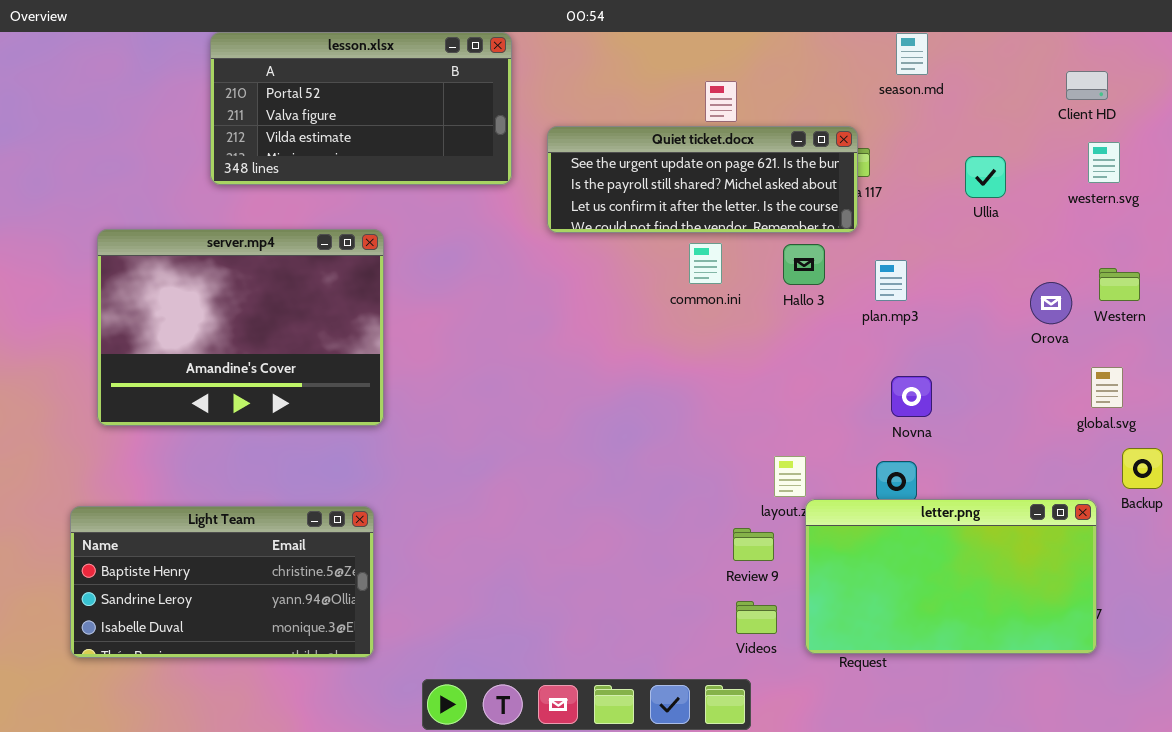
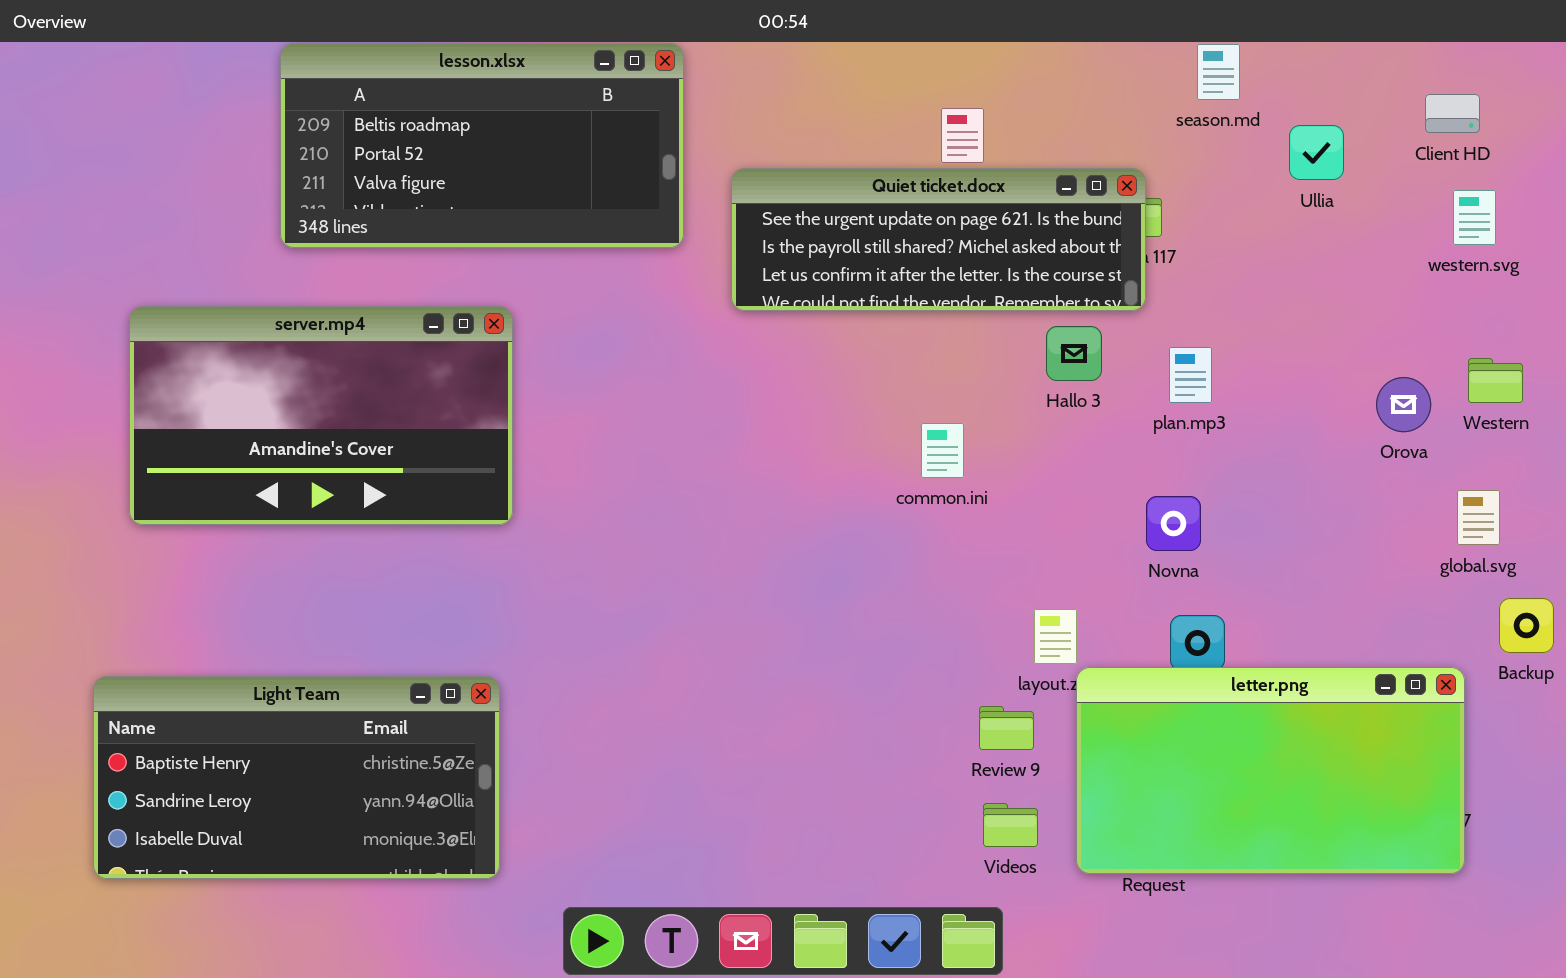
lesson.xlsx: [210,32,512,185] -> [280,43,684,248], scrolled up 1 row
Ullia: [965,156,1006,198] -> [1289,125,1344,180], moved
server.mp4: [97,229,384,426] -> [129,306,513,525], resized
common.ini: [689,243,722,284] -> [921,423,964,478], moved
Novna: [891,376,932,417] -> [1146,496,1201,551], moved

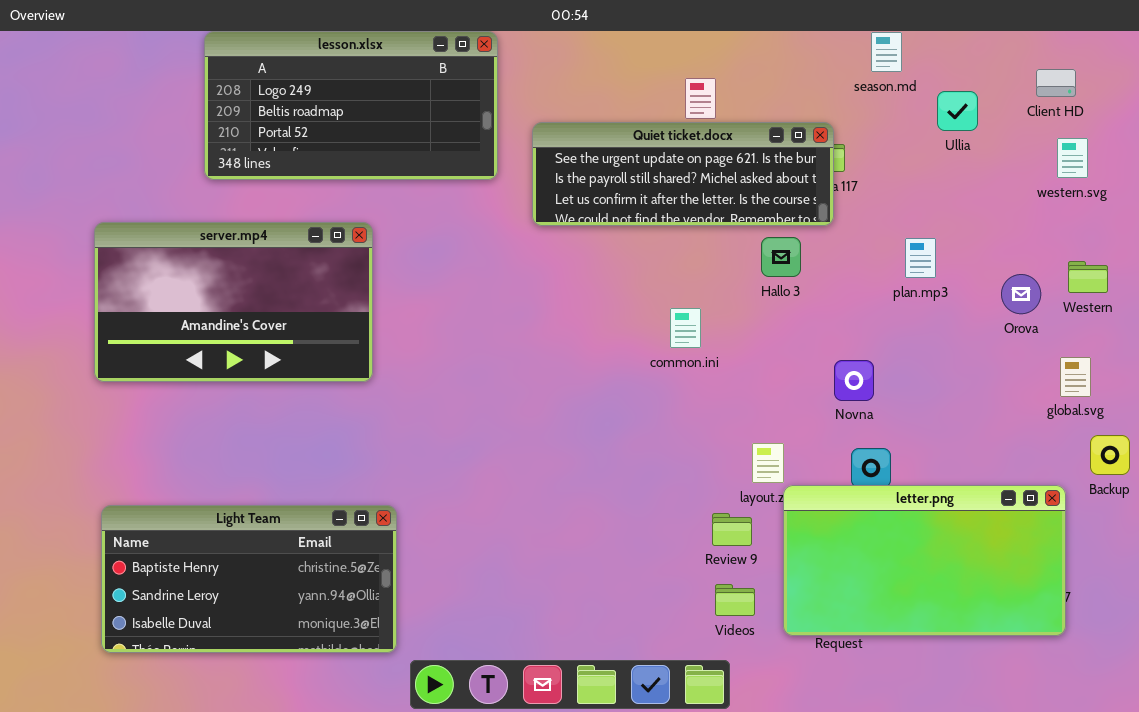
lesson.xlsx: [280,43,684,248] -> [204,31,498,180], scrolled up 1 row
plan.mp3: [1169,347,1212,403] -> [905,238,936,278], moved
Light Team: [93,676,500,879] -> [101,505,397,653], moved

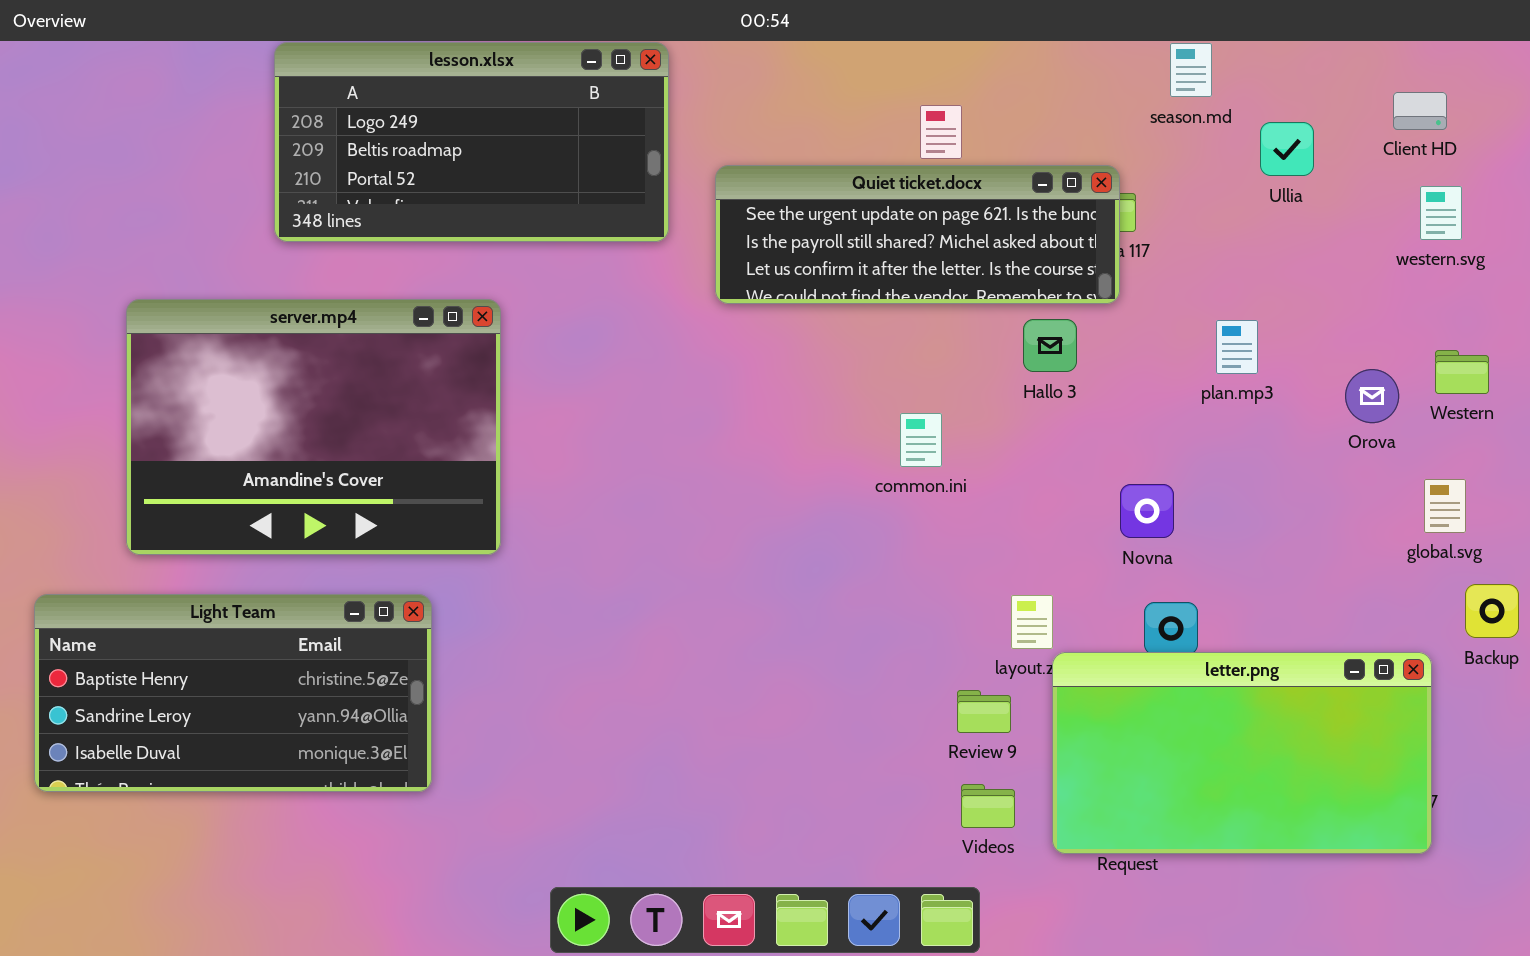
server.mp4: [94,222,373,382] -> [126,299,501,555], resized
Light Team: [101,505,397,653] -> [34,594,432,792], moved

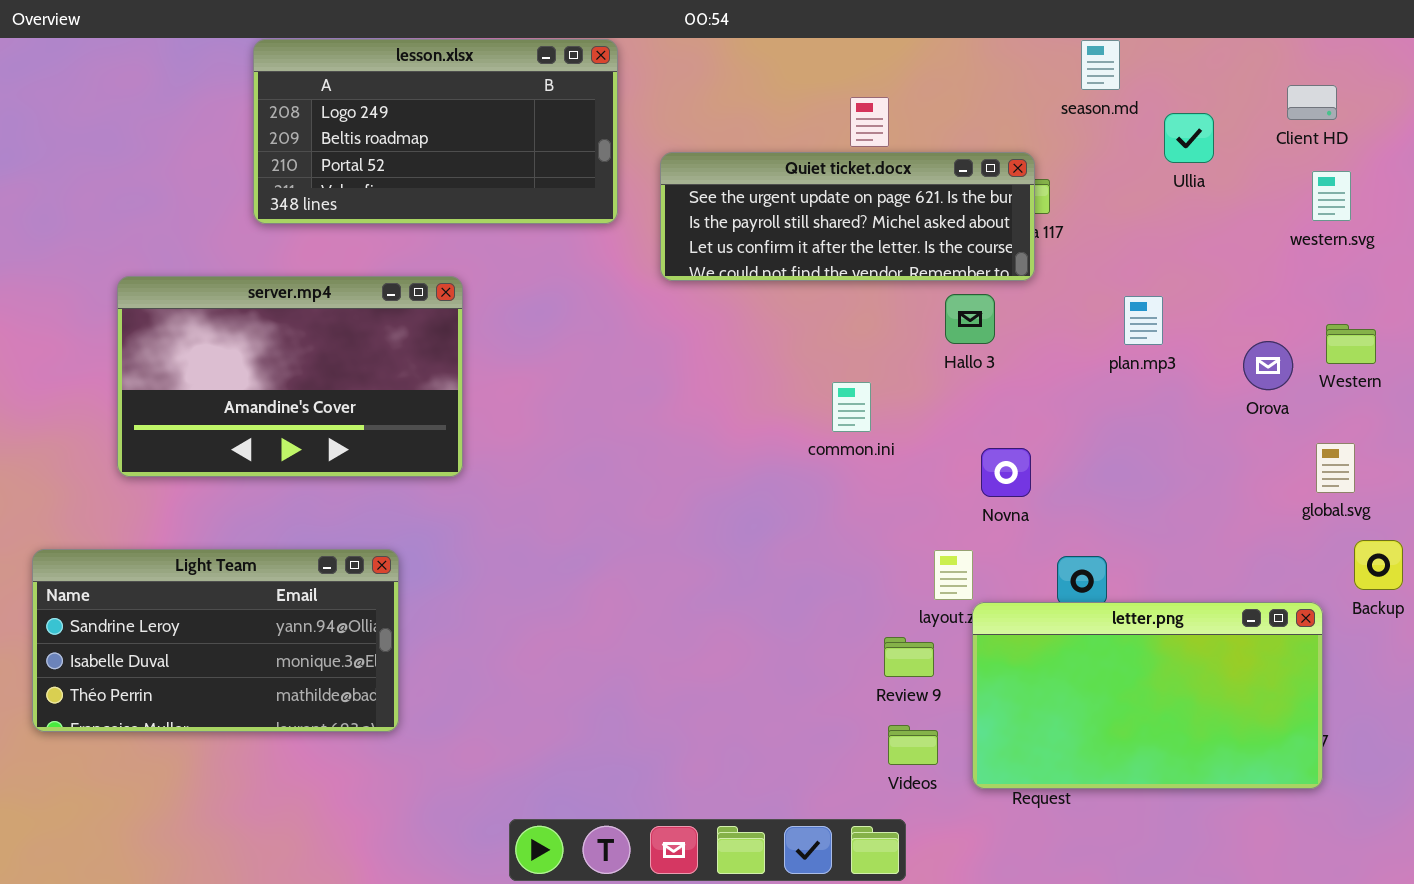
server.mp4: [126,299,501,555] -> [117,276,463,477], resized
Novna: [1120,484,1174,538] -> [981,448,1031,497], moved
Light Team: [34,594,432,792] -> [32,549,399,732], scrolled down 1 row

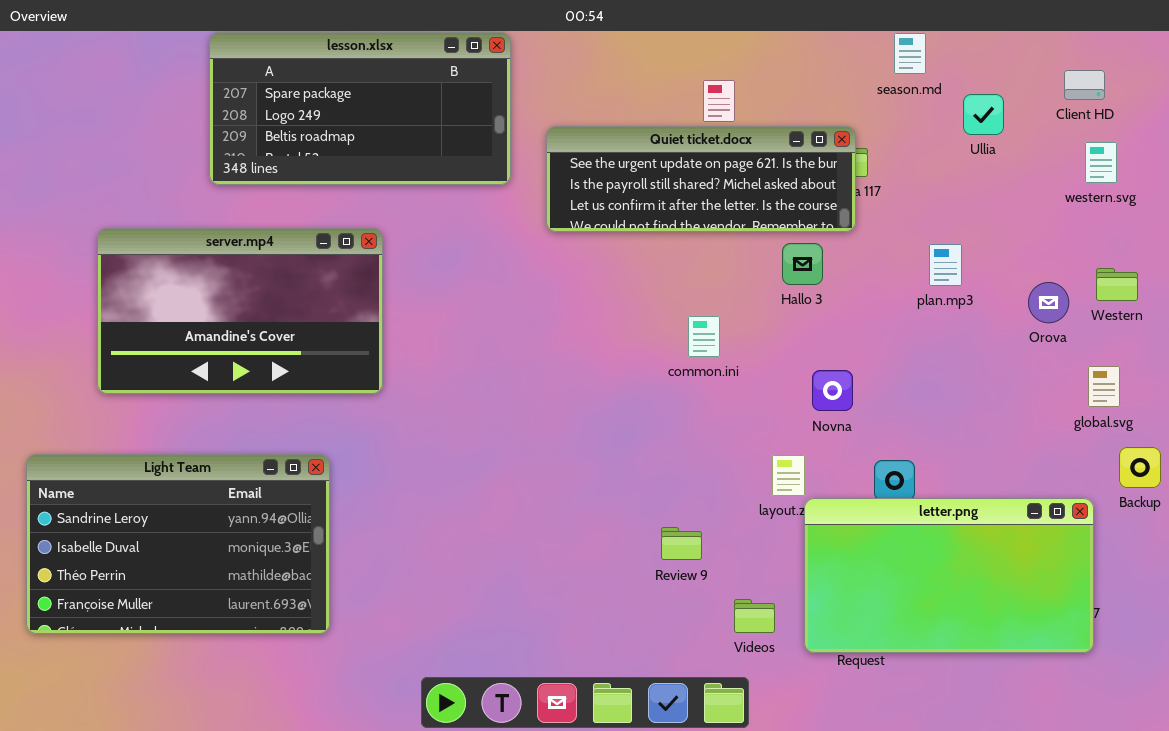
lesson.xlsx: [253,39,618,224] -> [209,32,511,185], scrolled up 1 row
Light Team: [32,549,399,732] -> [26,454,330,634], resized
Review 9: [884,637,934,677] -> [661,527,702,560], moved

